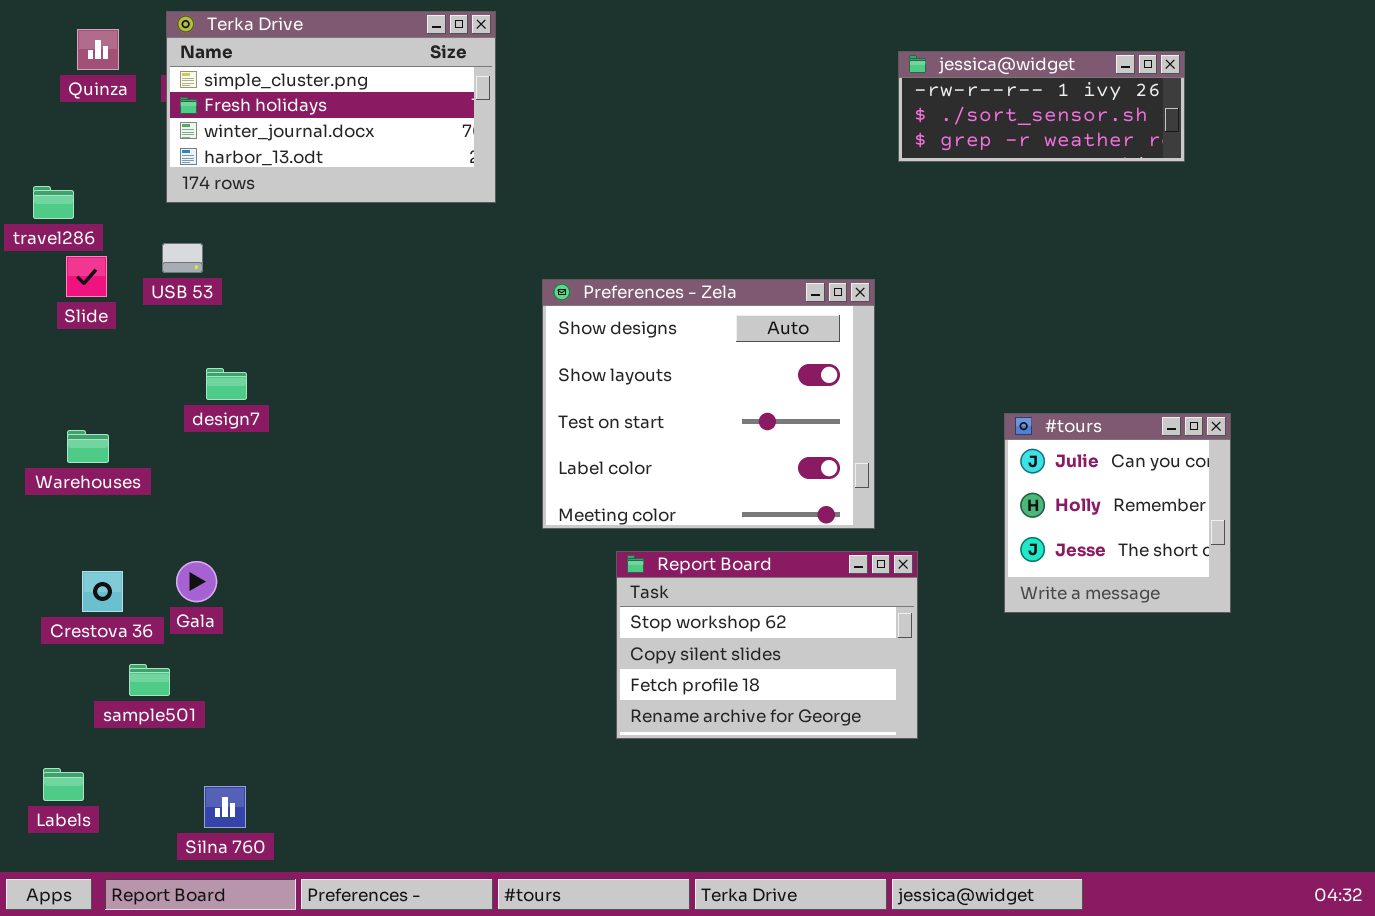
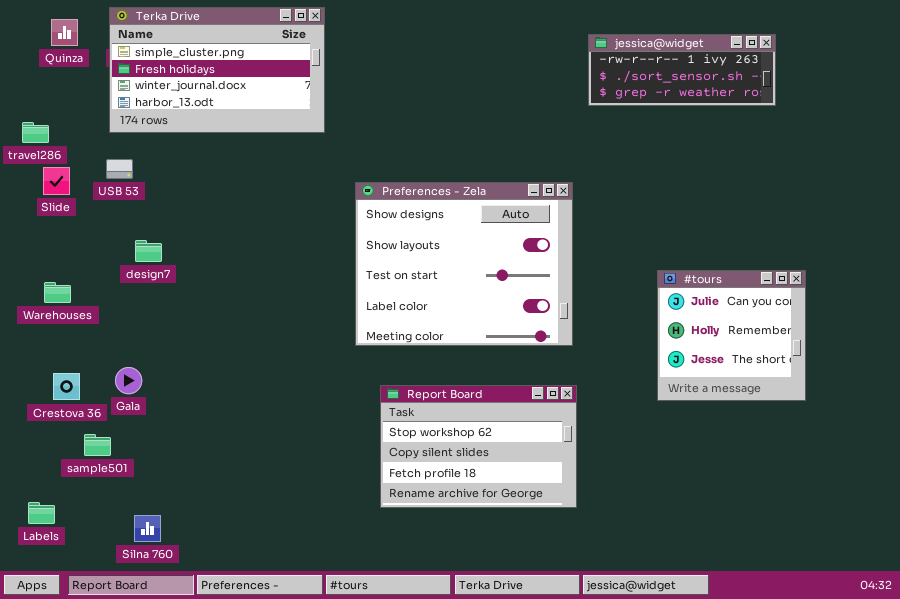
Report Board: [616,551,918,739] -> [380,385,577,508], moved

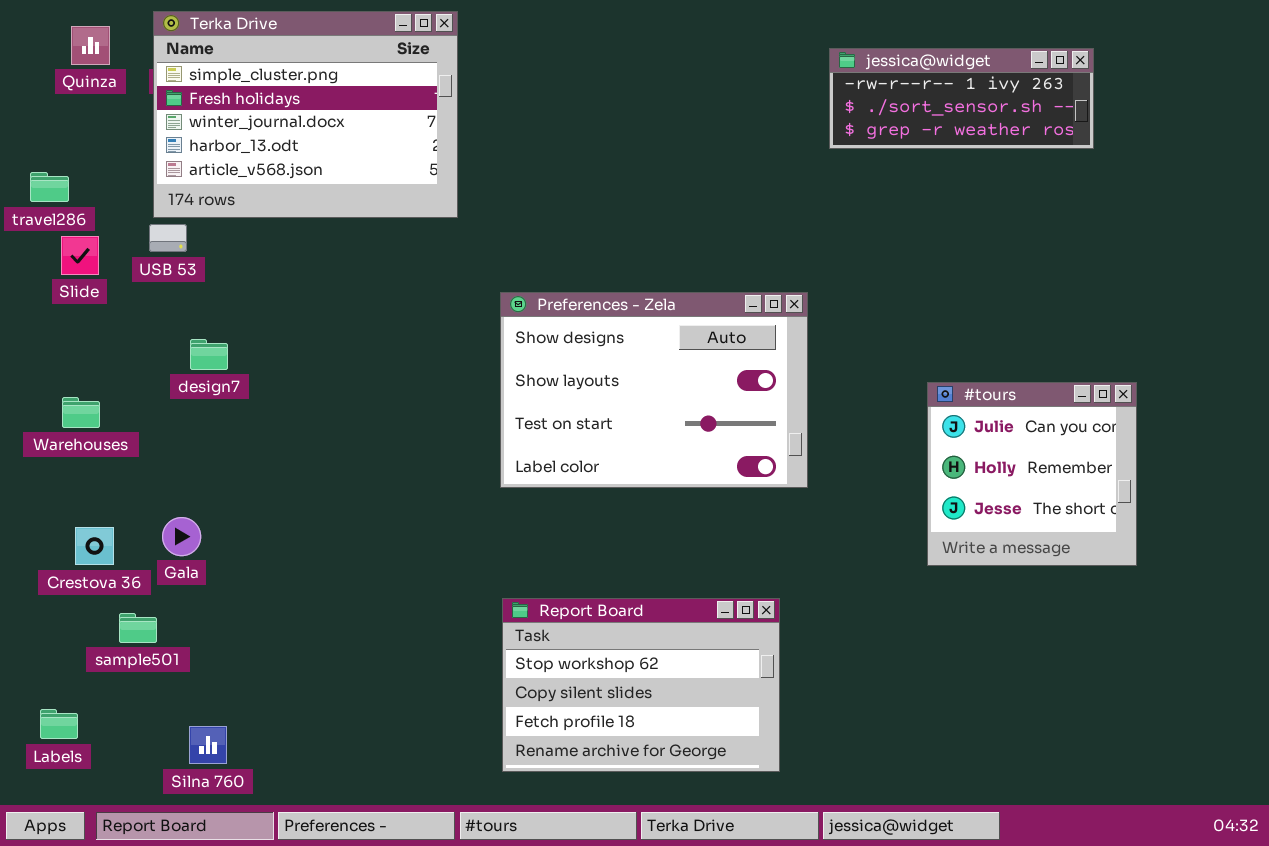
Terka Drive: [109,7,325,133] -> [153,11,458,218], resized
Preferences - Zela: [355,182,573,346] -> [500,292,808,488], resized
Report Board: [380,385,577,508] -> [502,598,780,772], moved

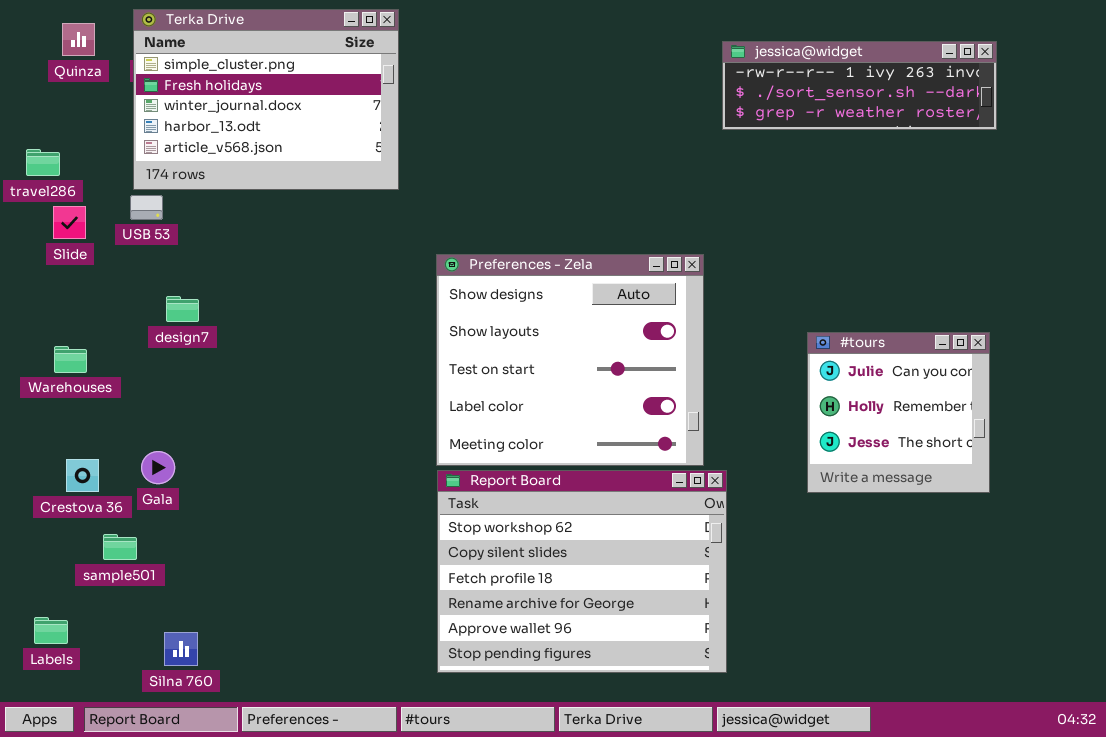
jessica@widget: [829,48,1094,149] -> [722,41,997,130], resized
Preferences - Zela: [500,292,808,488] -> [436,254,704,466], resized
Report Board: [502,598,780,772] -> [437,470,727,673], resized

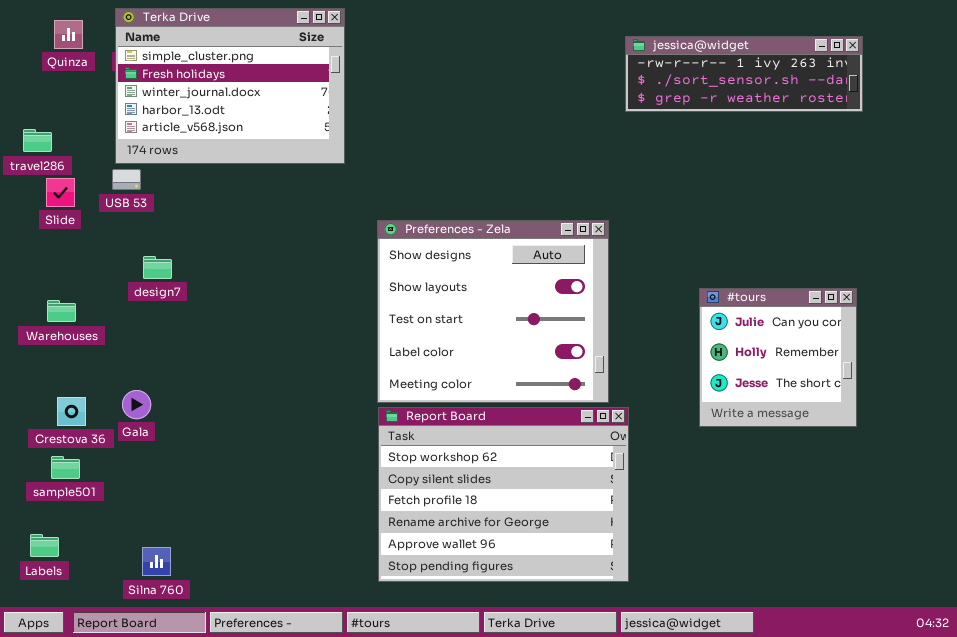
sample501: [103,534,137,560] -> [51,456,80,479], moved

